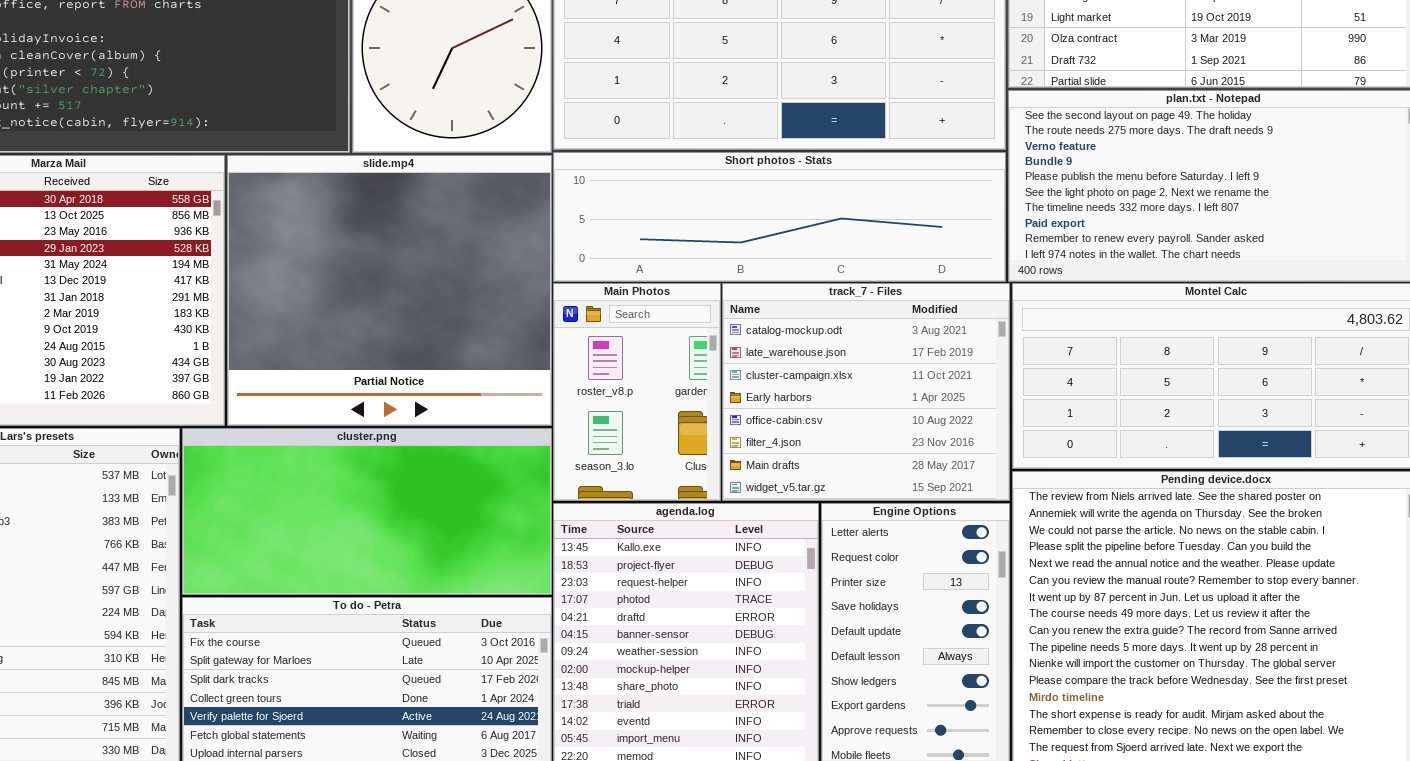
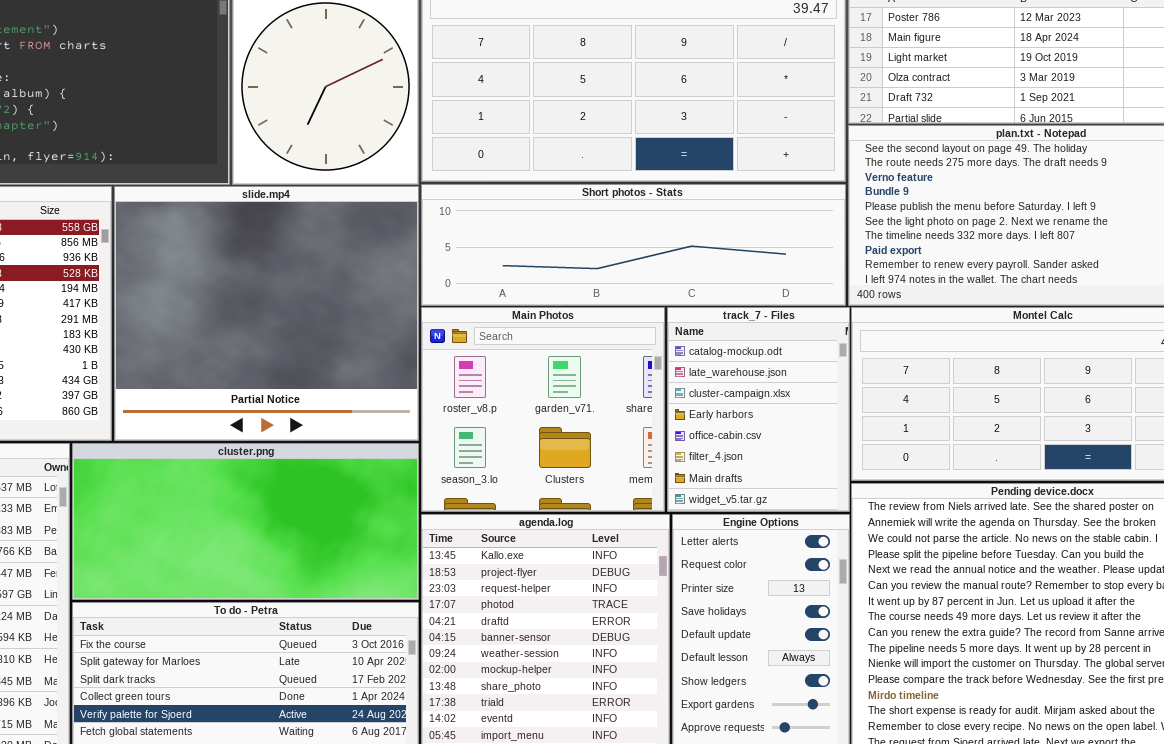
Main Photos: [553,283,721,501] -> [421,307,665,512], resized
track_7 - Files: [722,283,1010,501] -> [667,307,850,512], resized

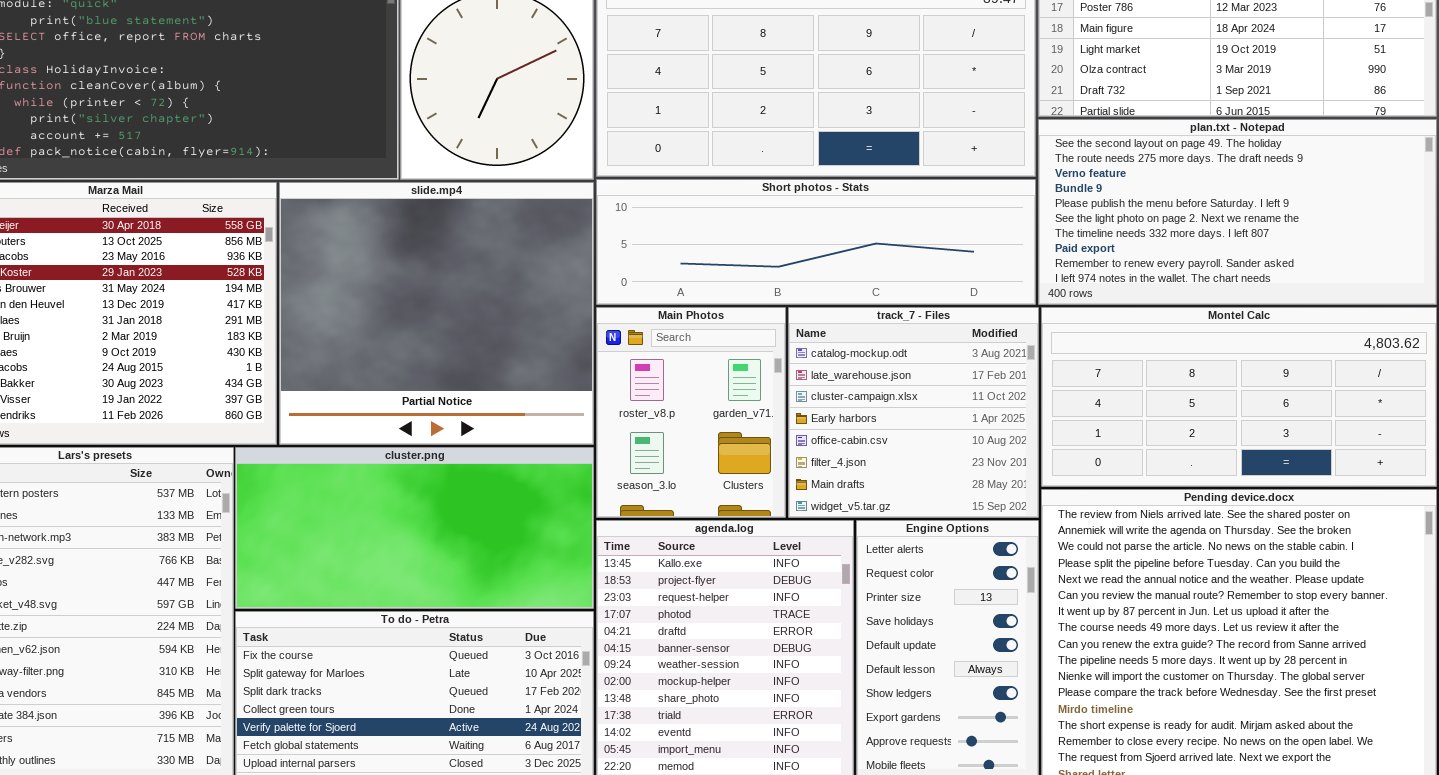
Main Photos: [421,307,665,512] -> [596,307,786,518], resized
track_7 - Files: [667,307,850,512] -> [788,307,1039,518], resized

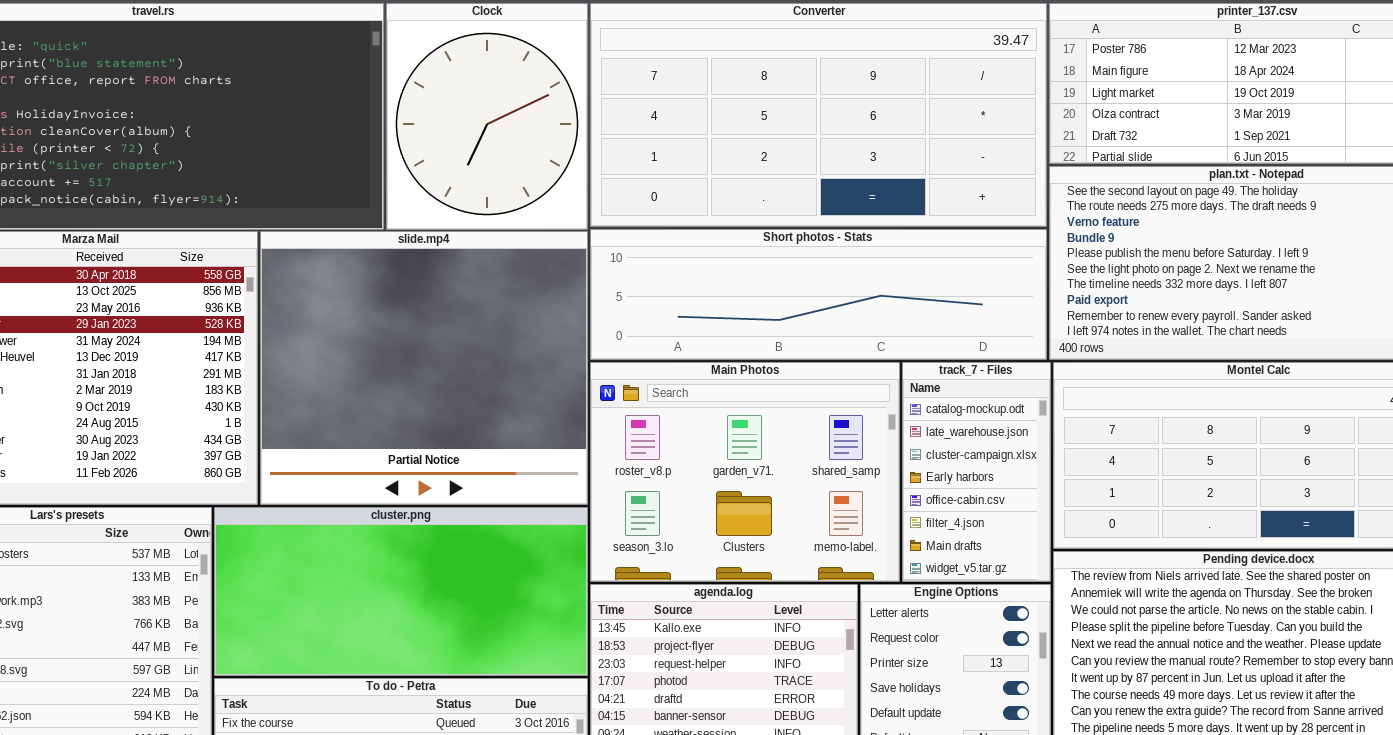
Main Photos: [596,307,786,518] -> [590,362,900,582], resized
track_7 - Files: [788,307,1039,518] -> [902,362,1051,582], resized

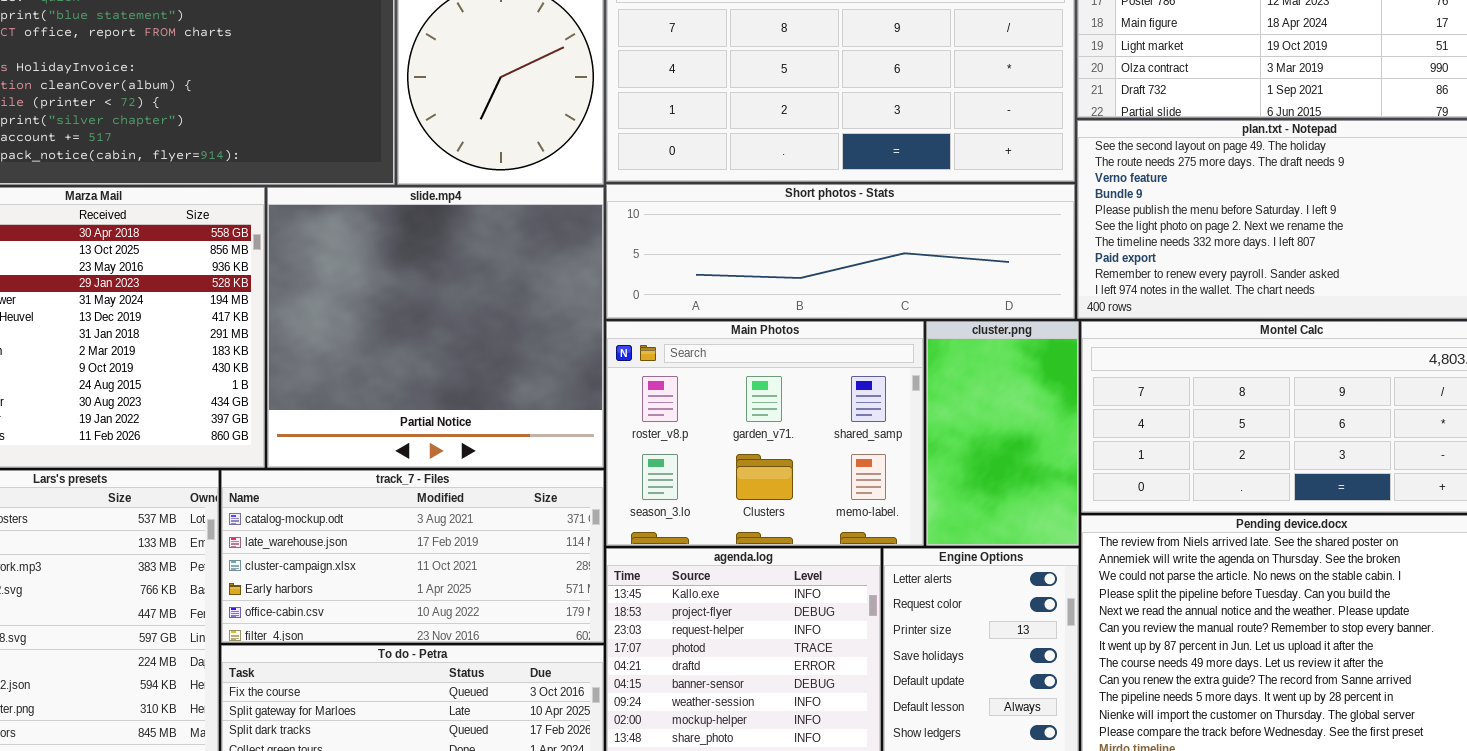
track_7 - Files: [902,362,1051,582] -> [221,470,604,643], moved, resized
cluster.png: [214,507,588,676] -> [926,321,1079,546], moved, resized

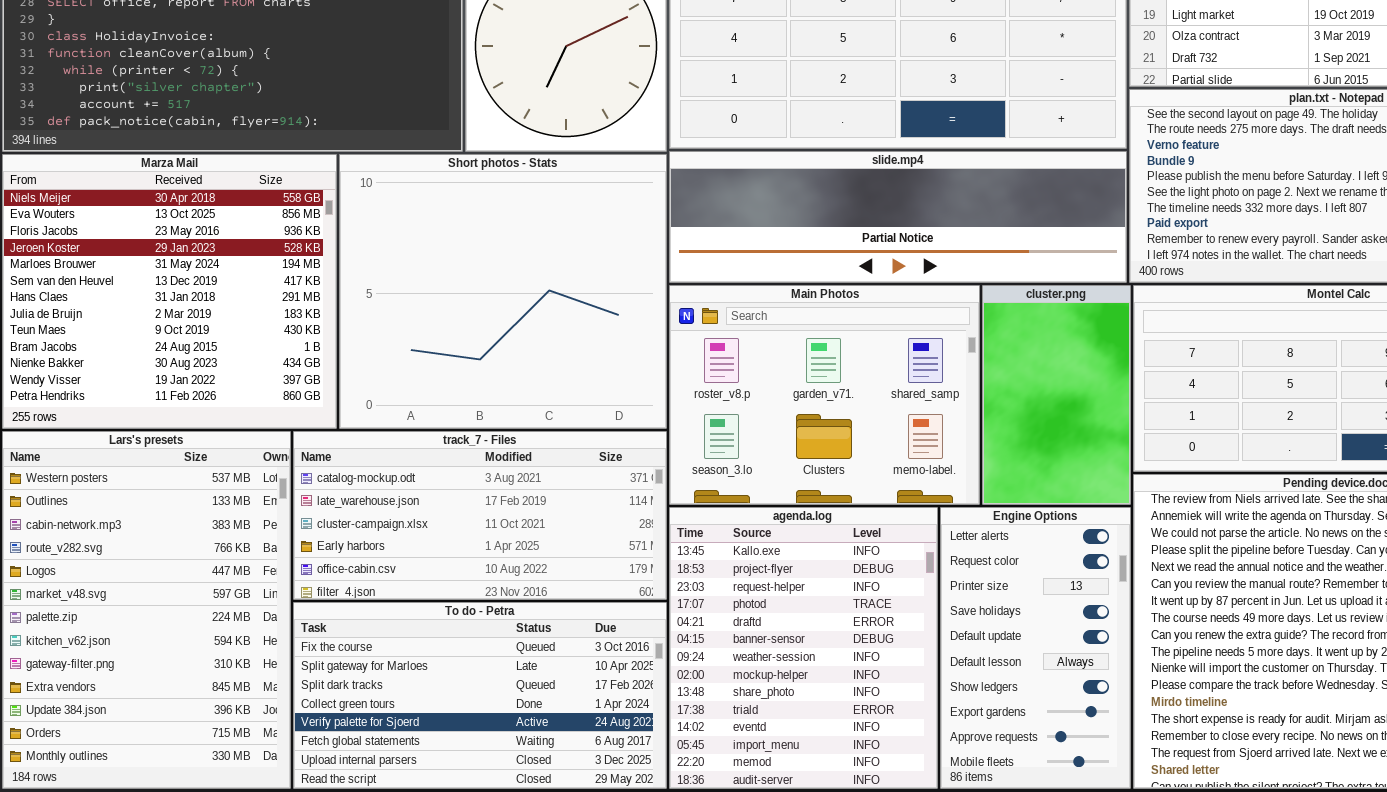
Short photos - Stats: [606,184,1075,319] -> [339,154,667,429], moved, resized
slide.mp4: [267,187,604,468] -> [669,151,1127,283], moved, resized

